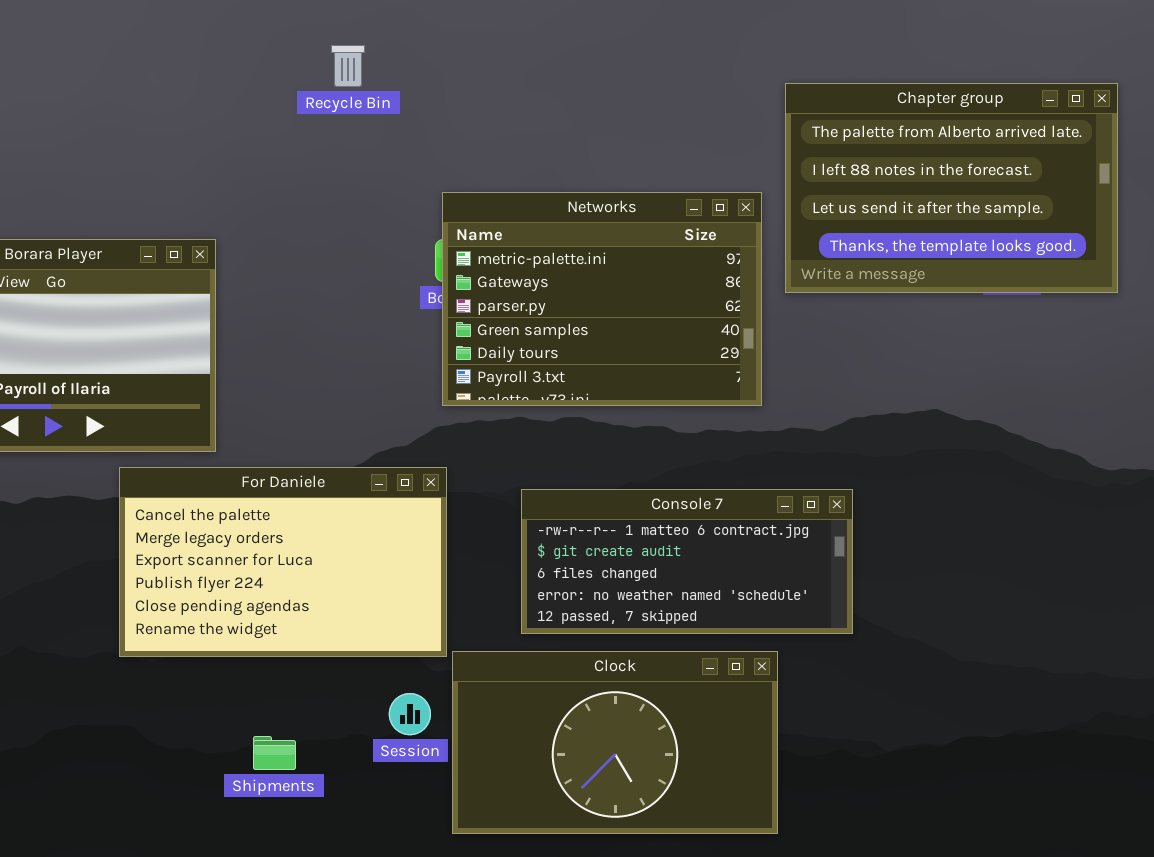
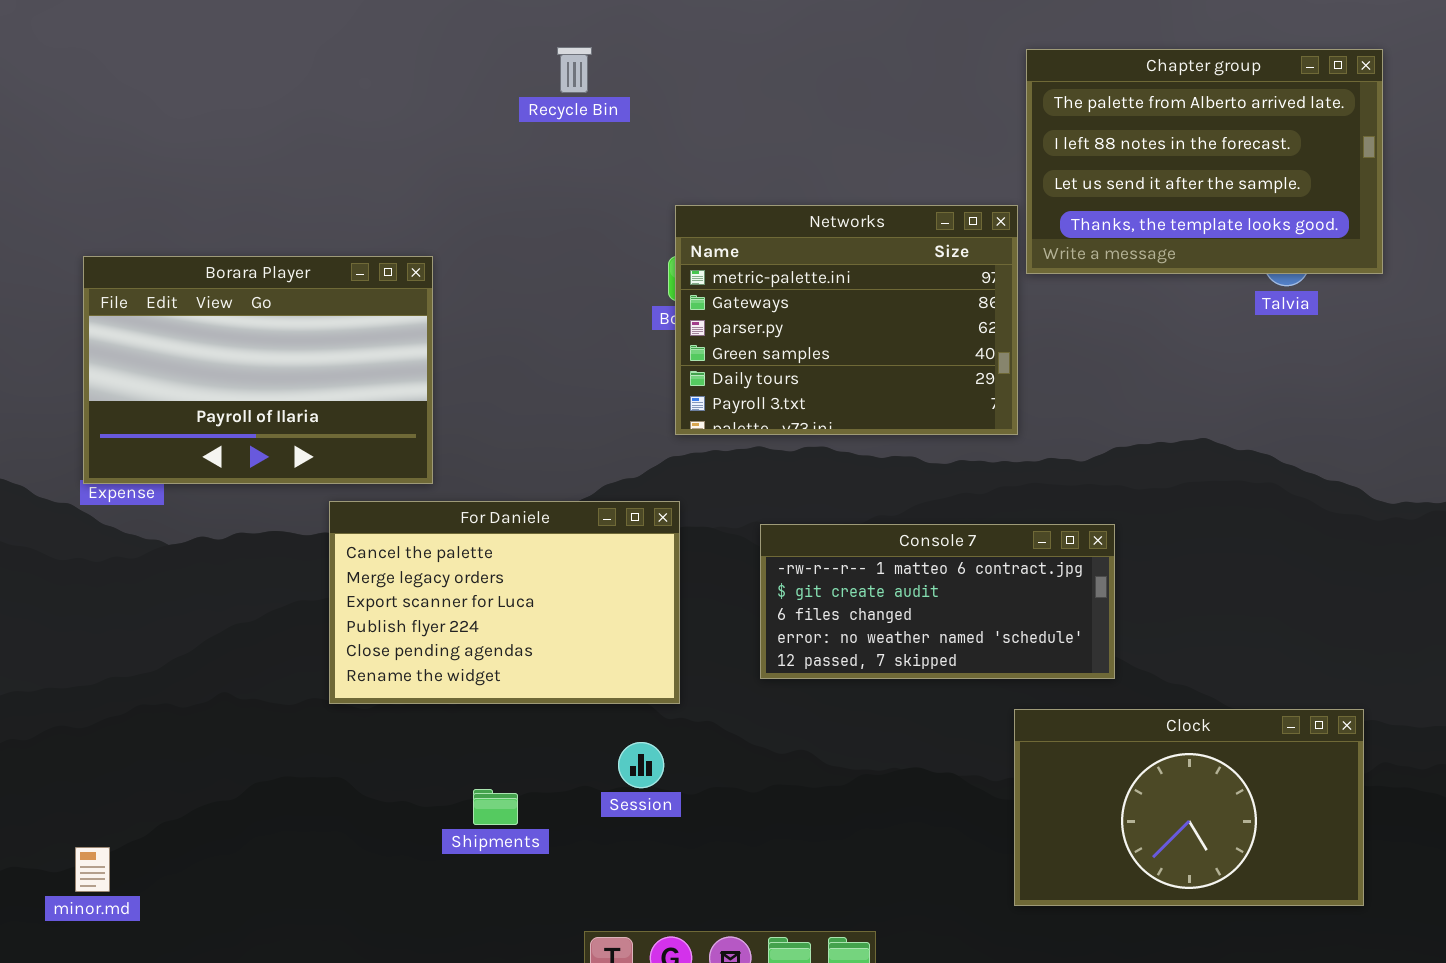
Chapter group: [785,83,1118,293] -> [1026,49,1383,274], moved
Clock: [452,651,778,834] -> [1014,709,1364,906], moved

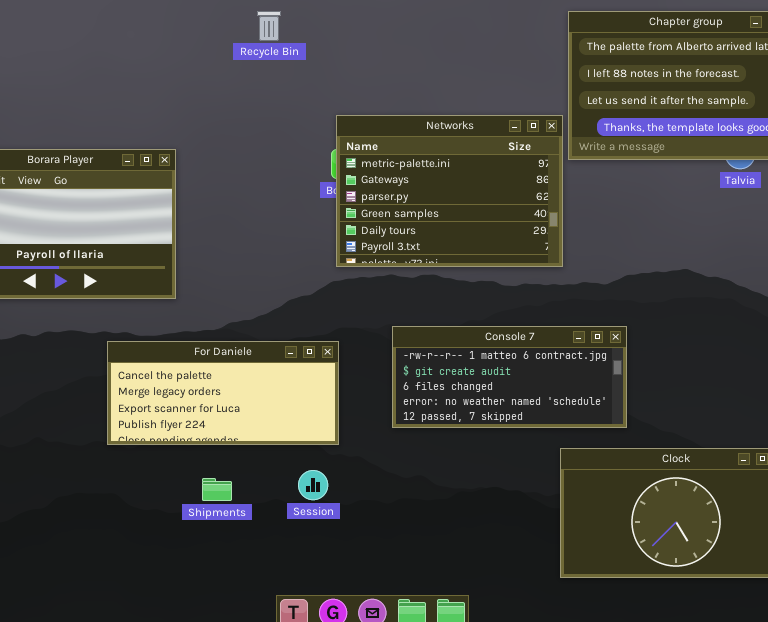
For Daniele: [329,501,680,704] -> [107,341,339,445], resized
Shipments: [473,789,518,825] -> [202,478,232,501], moved

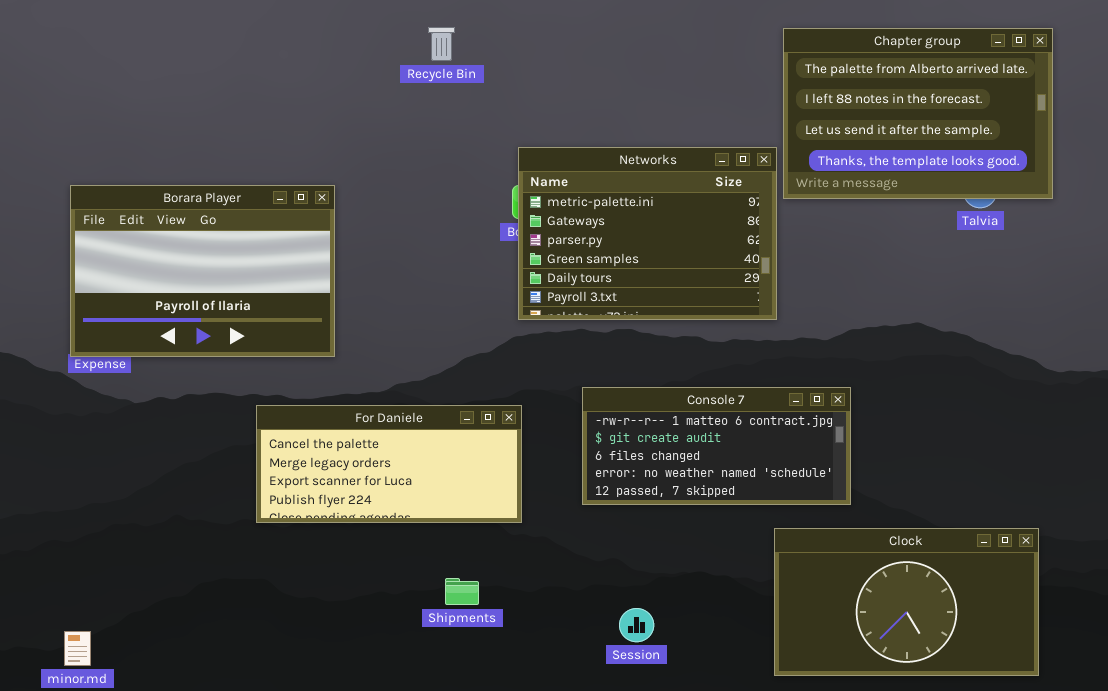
Session: [298,470,328,500] -> [619,608,654,642], moved
Shipments: [202,478,232,501] -> [445,578,479,605], moved

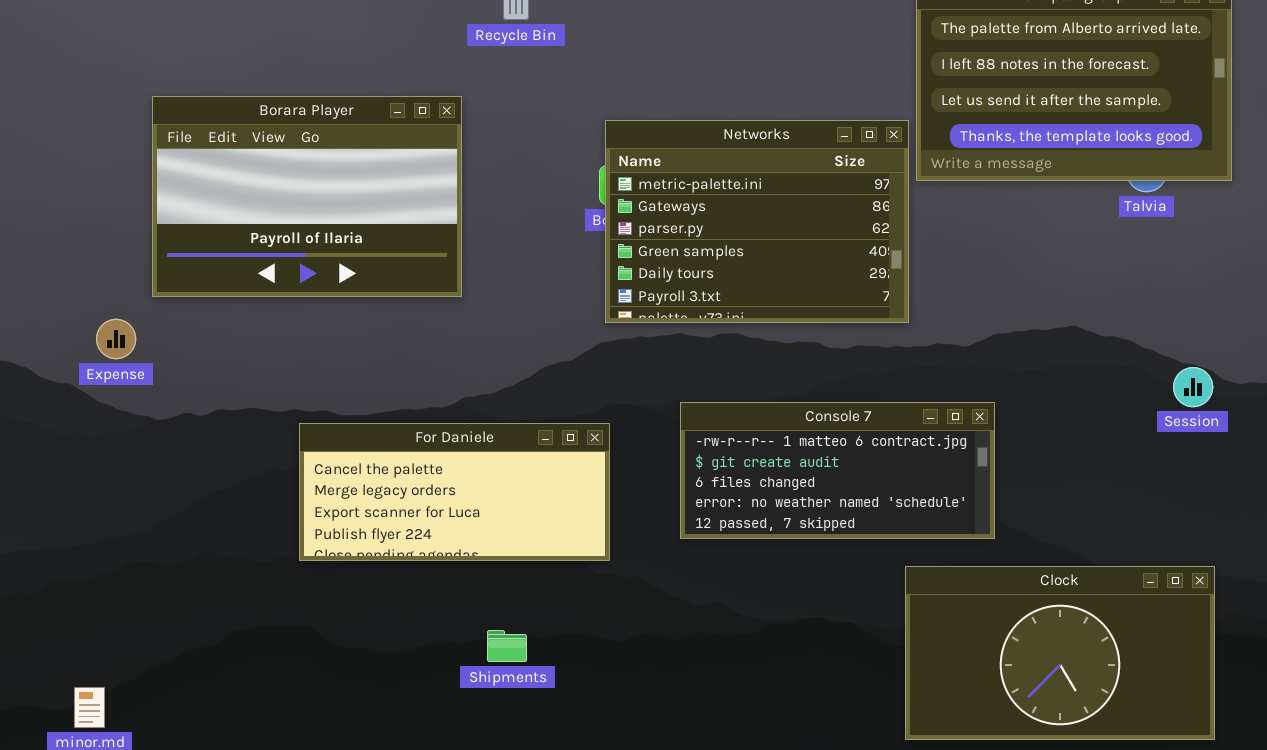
Borara Player: [70,185,335,357] -> [152,96,462,297], moved
Shipments: [445,578,479,605] -> [487,630,527,662], moved
Session: [619,608,654,642] -> [1173,367,1213,407], moved

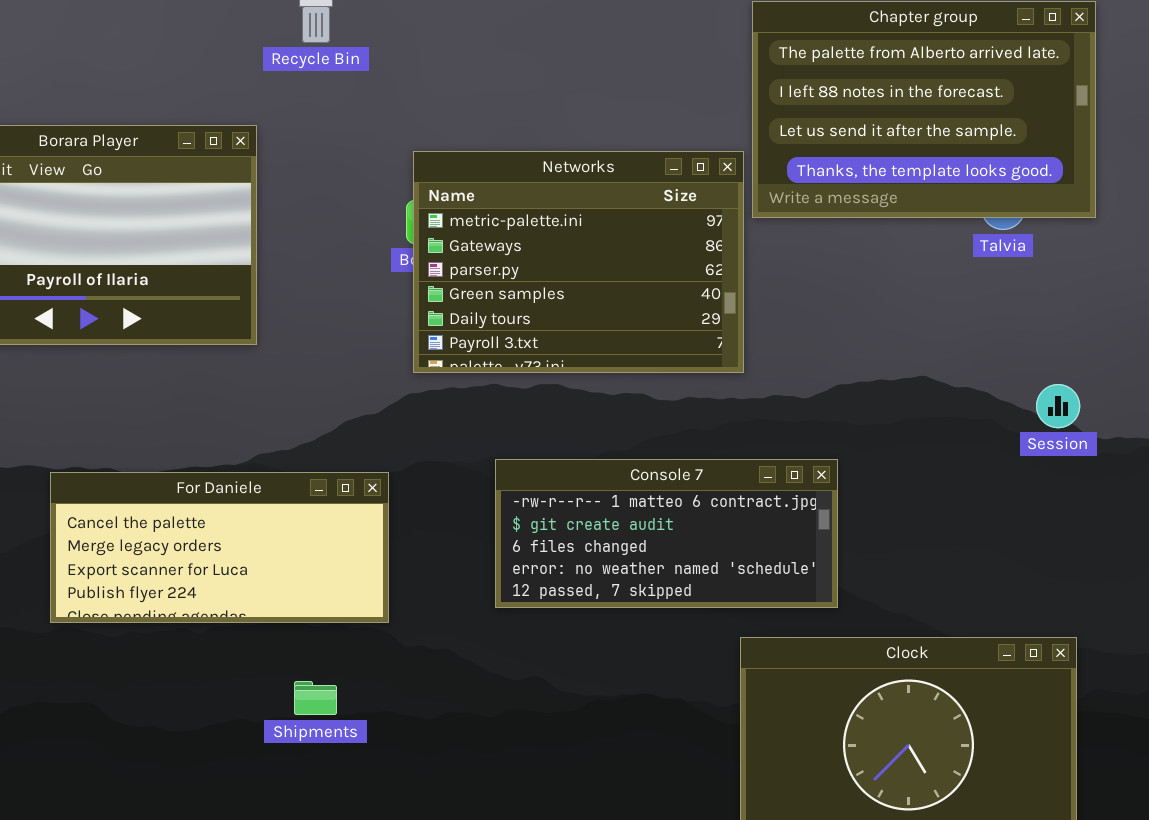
Session: [1173,367,1213,407] -> [1036,384,1080,428], moved
For Daniele: [299,423,610,561] -> [50,472,389,623], moved
Shipments: [487,630,527,662] -> [294,681,337,715], moved

